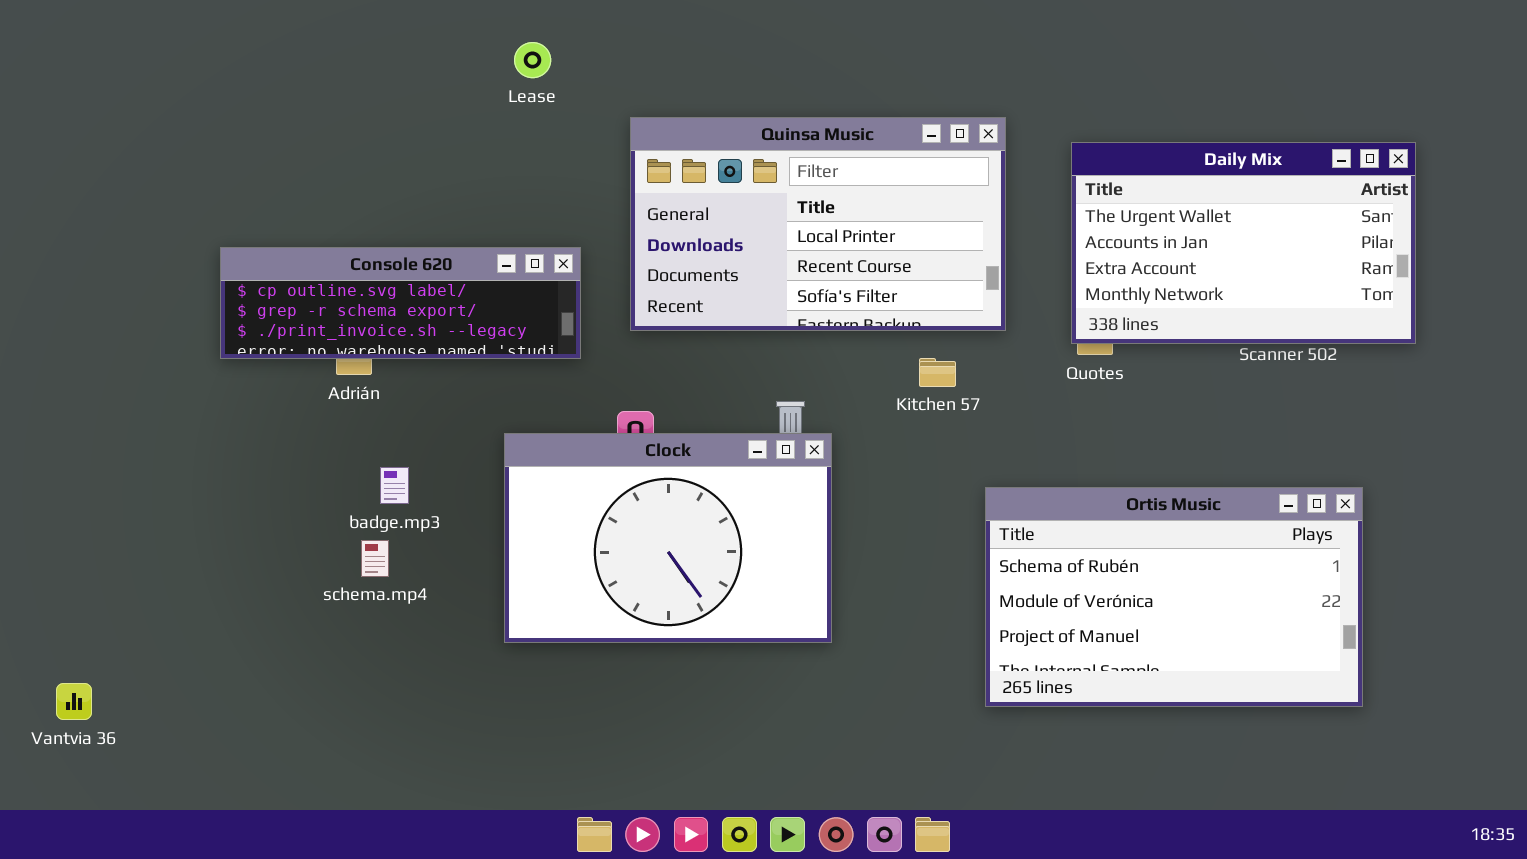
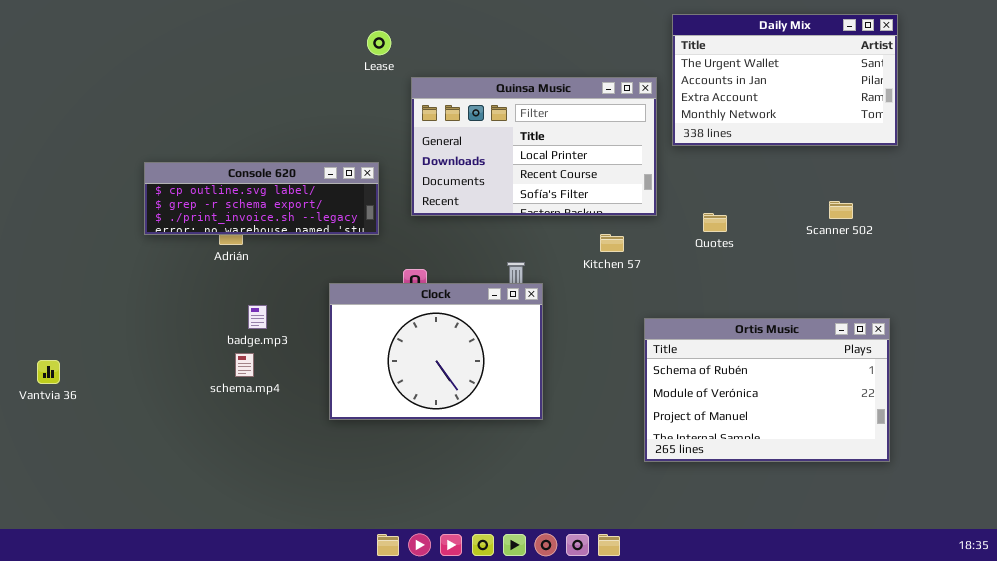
Lease: [514,42,551,78] -> [367,31,391,55], moved
Daily Mix: [1071,142,1416,344] -> [672,14,898,146], moved
Vantvia 36: [56,683,92,720] -> [37,360,60,384], moved

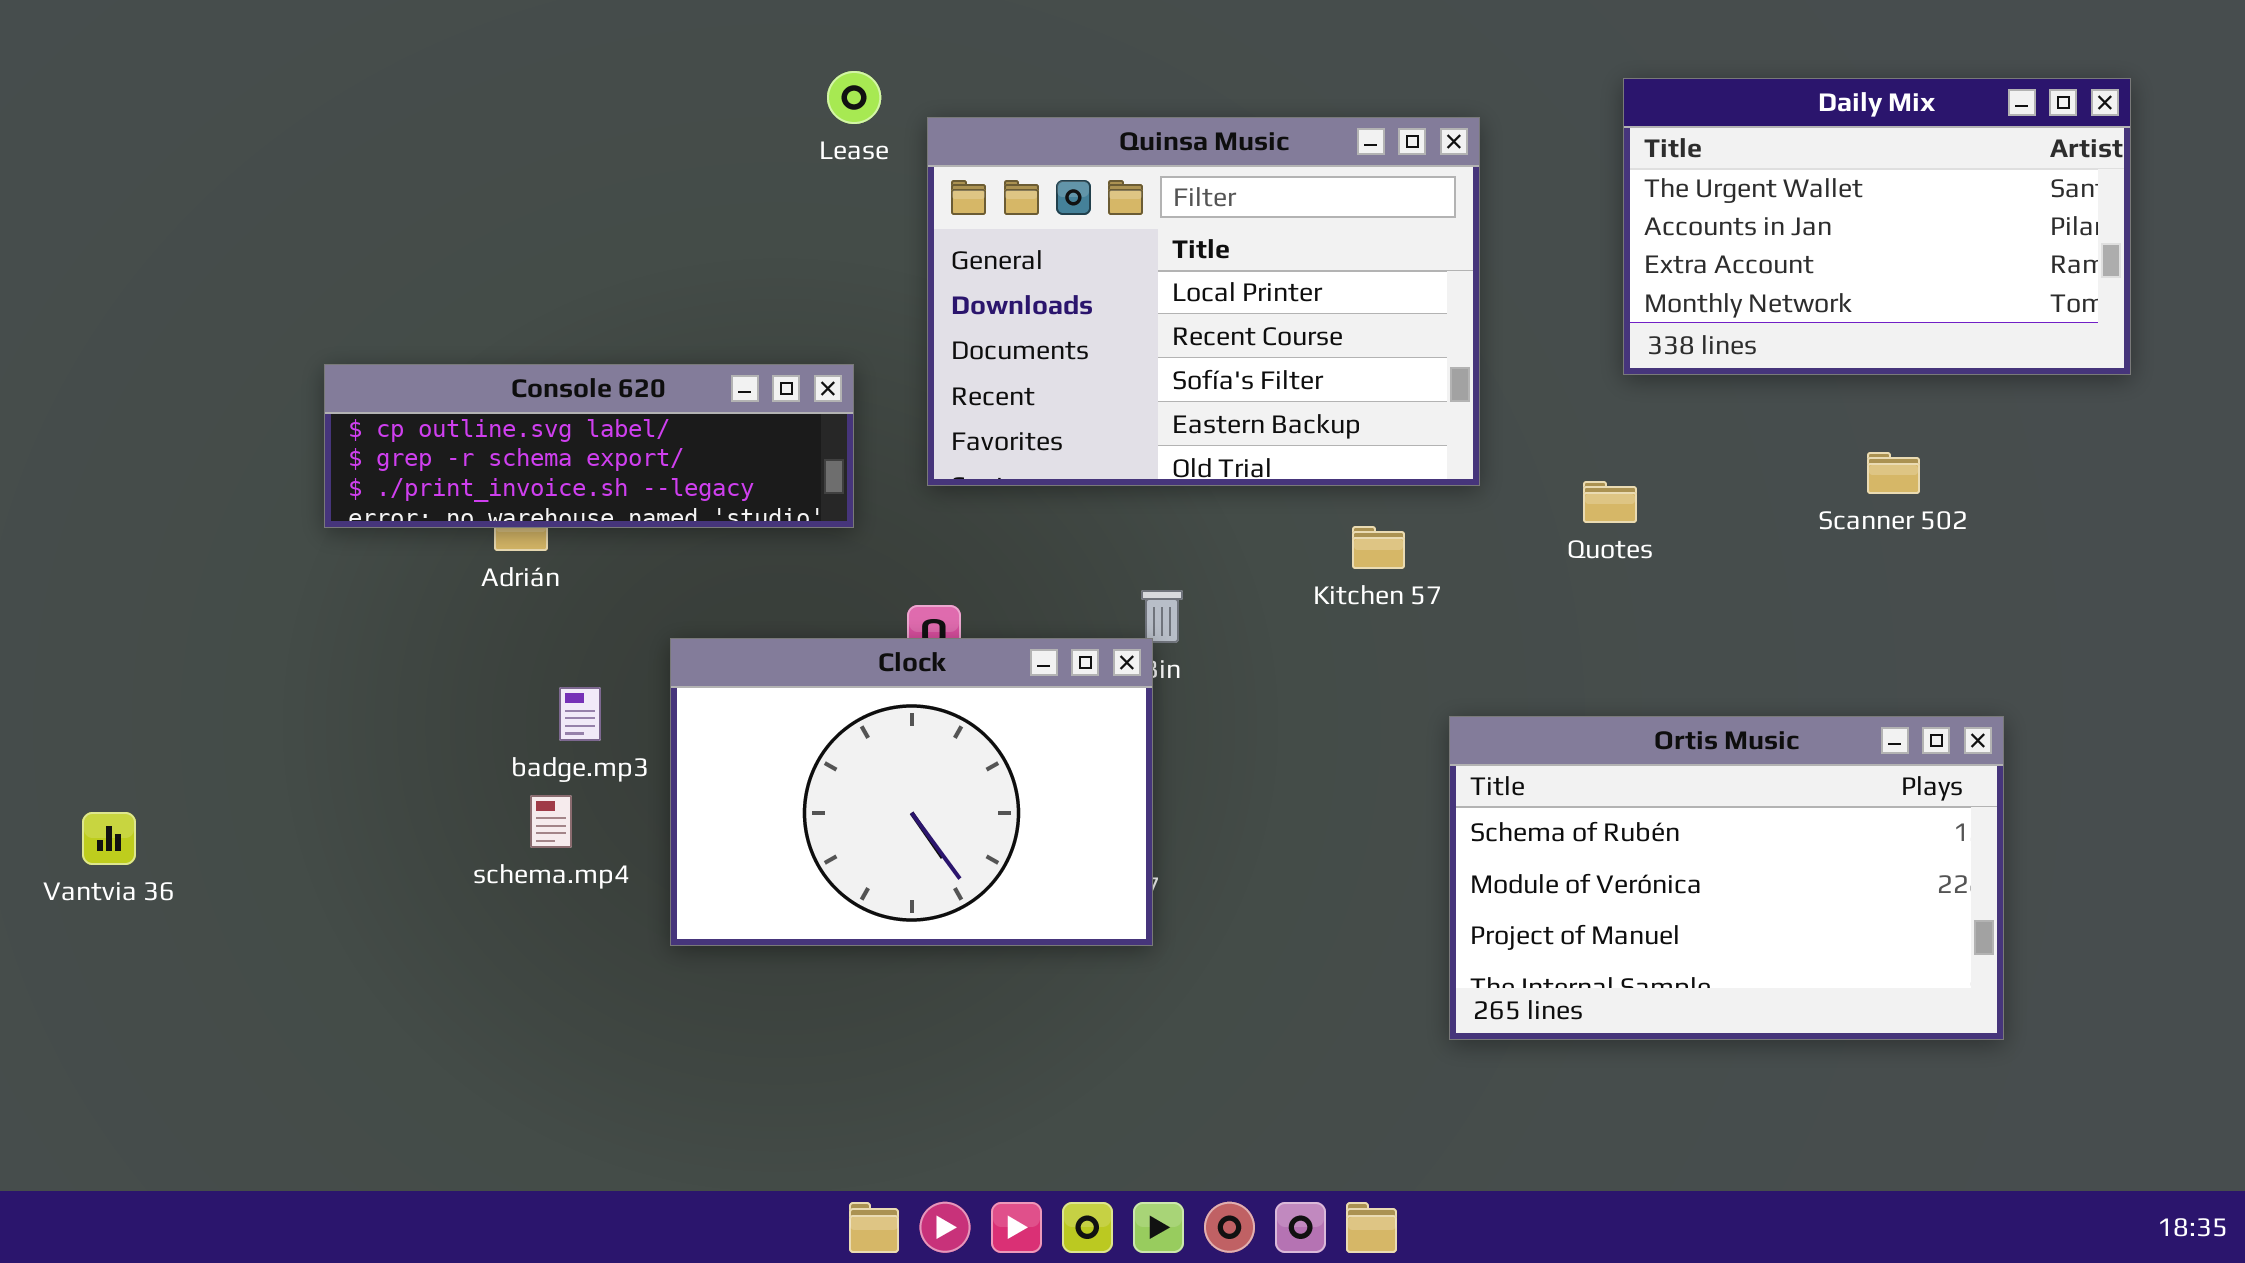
Daily Mix: [672,14,898,146] -> [1623,78,2131,375], moved
Quinsa Music: [411,77,657,216] -> [927,117,1480,486], resized
Clock: [329,283,543,420] -> [670,638,1153,946], moved

